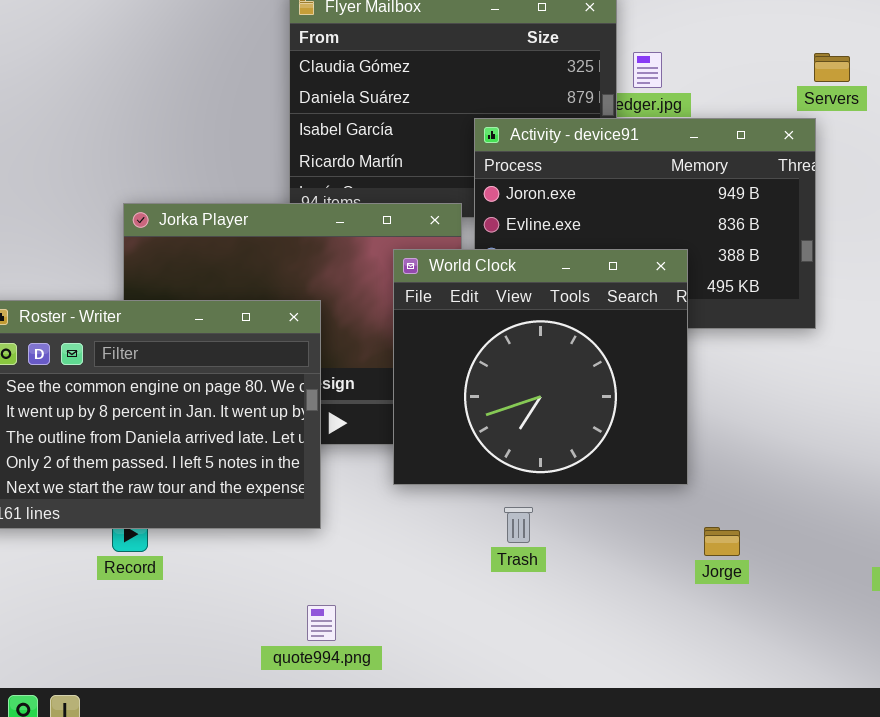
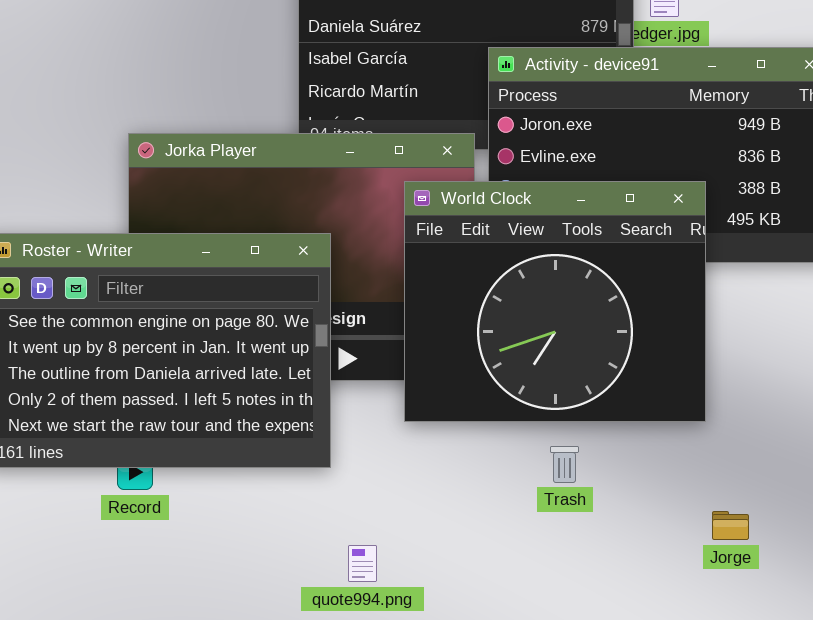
Trash: [504,507,533,543] -> [550,446,579,483], moved
Jorge: [704,527,740,556] -> [712,511,749,540], moved
quote994.png: [307,605,336,641] -> [348,545,377,582], moved

